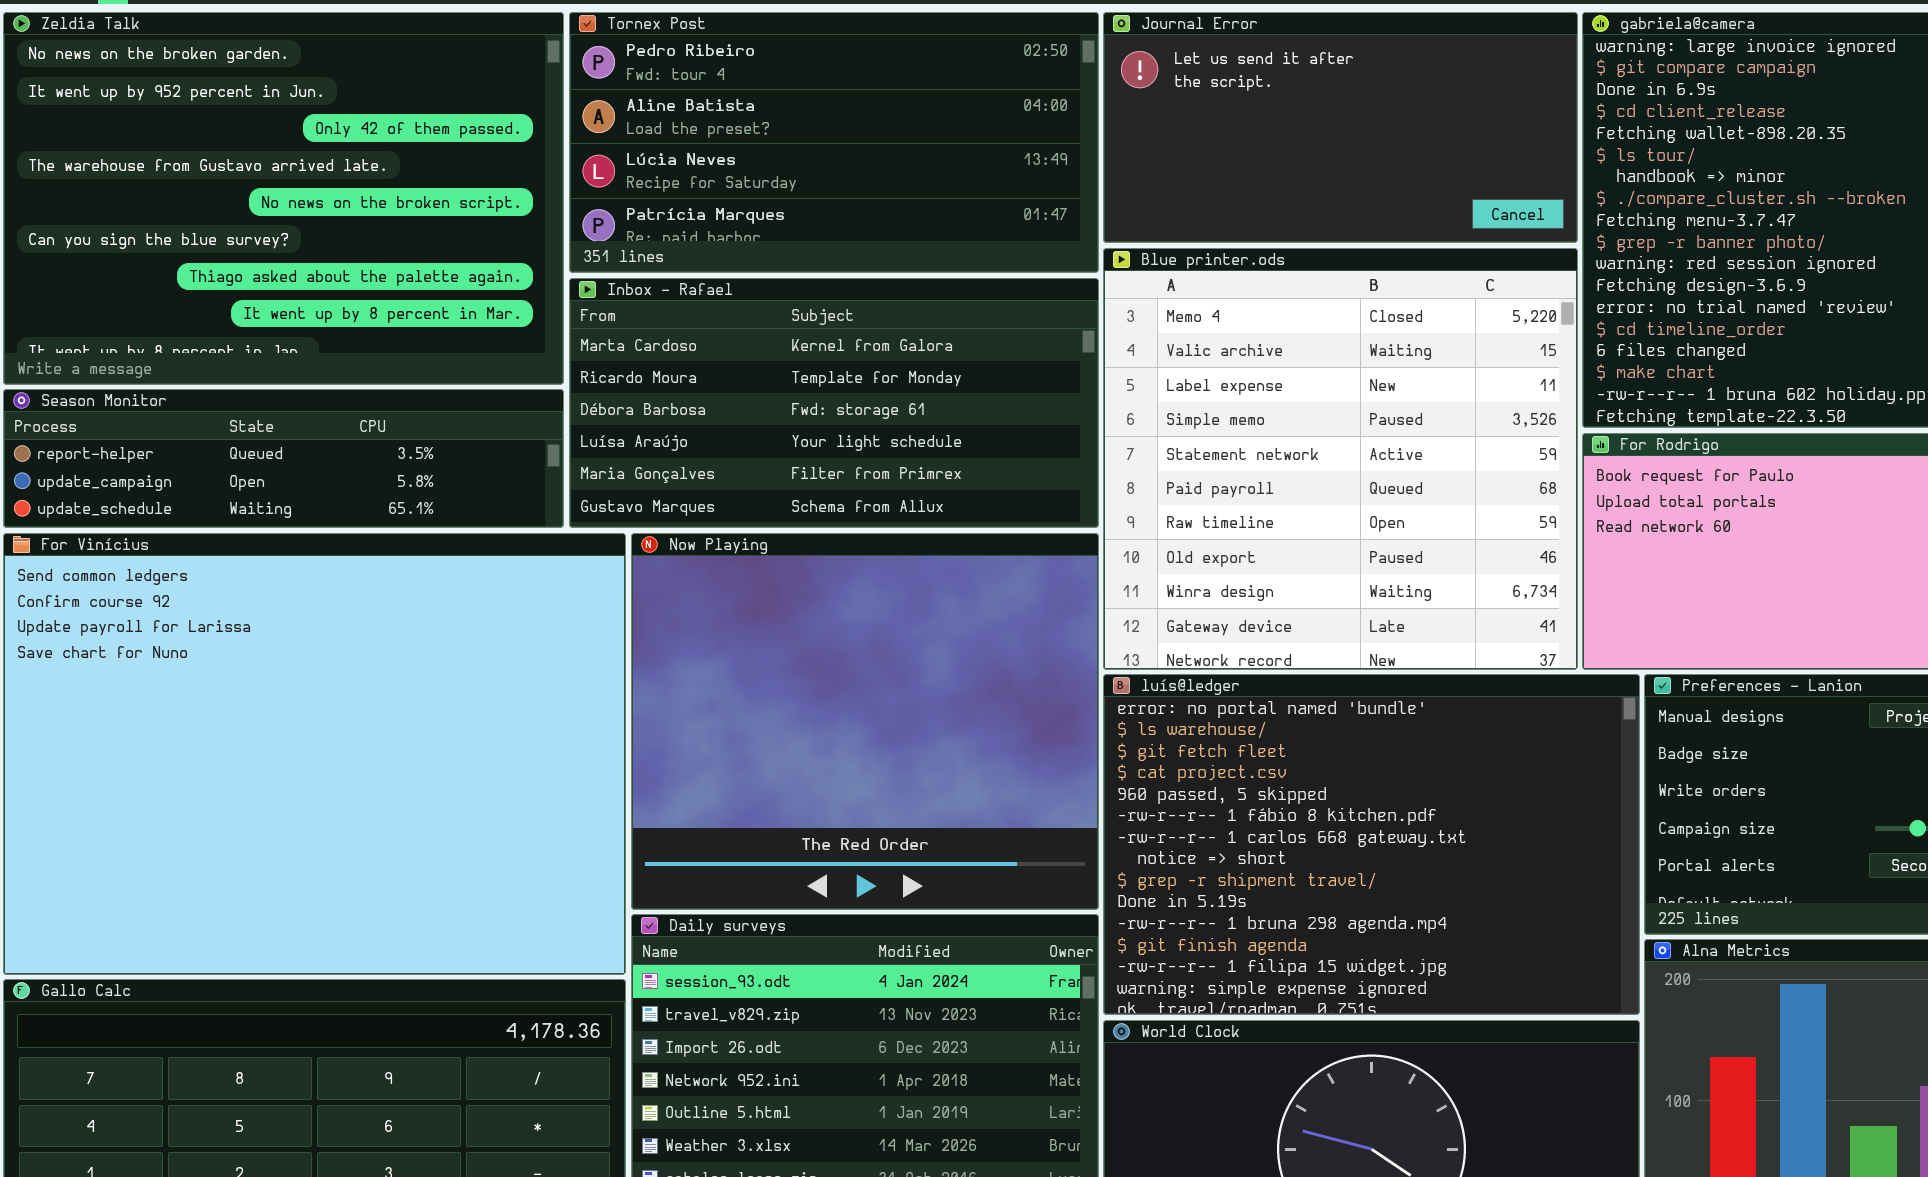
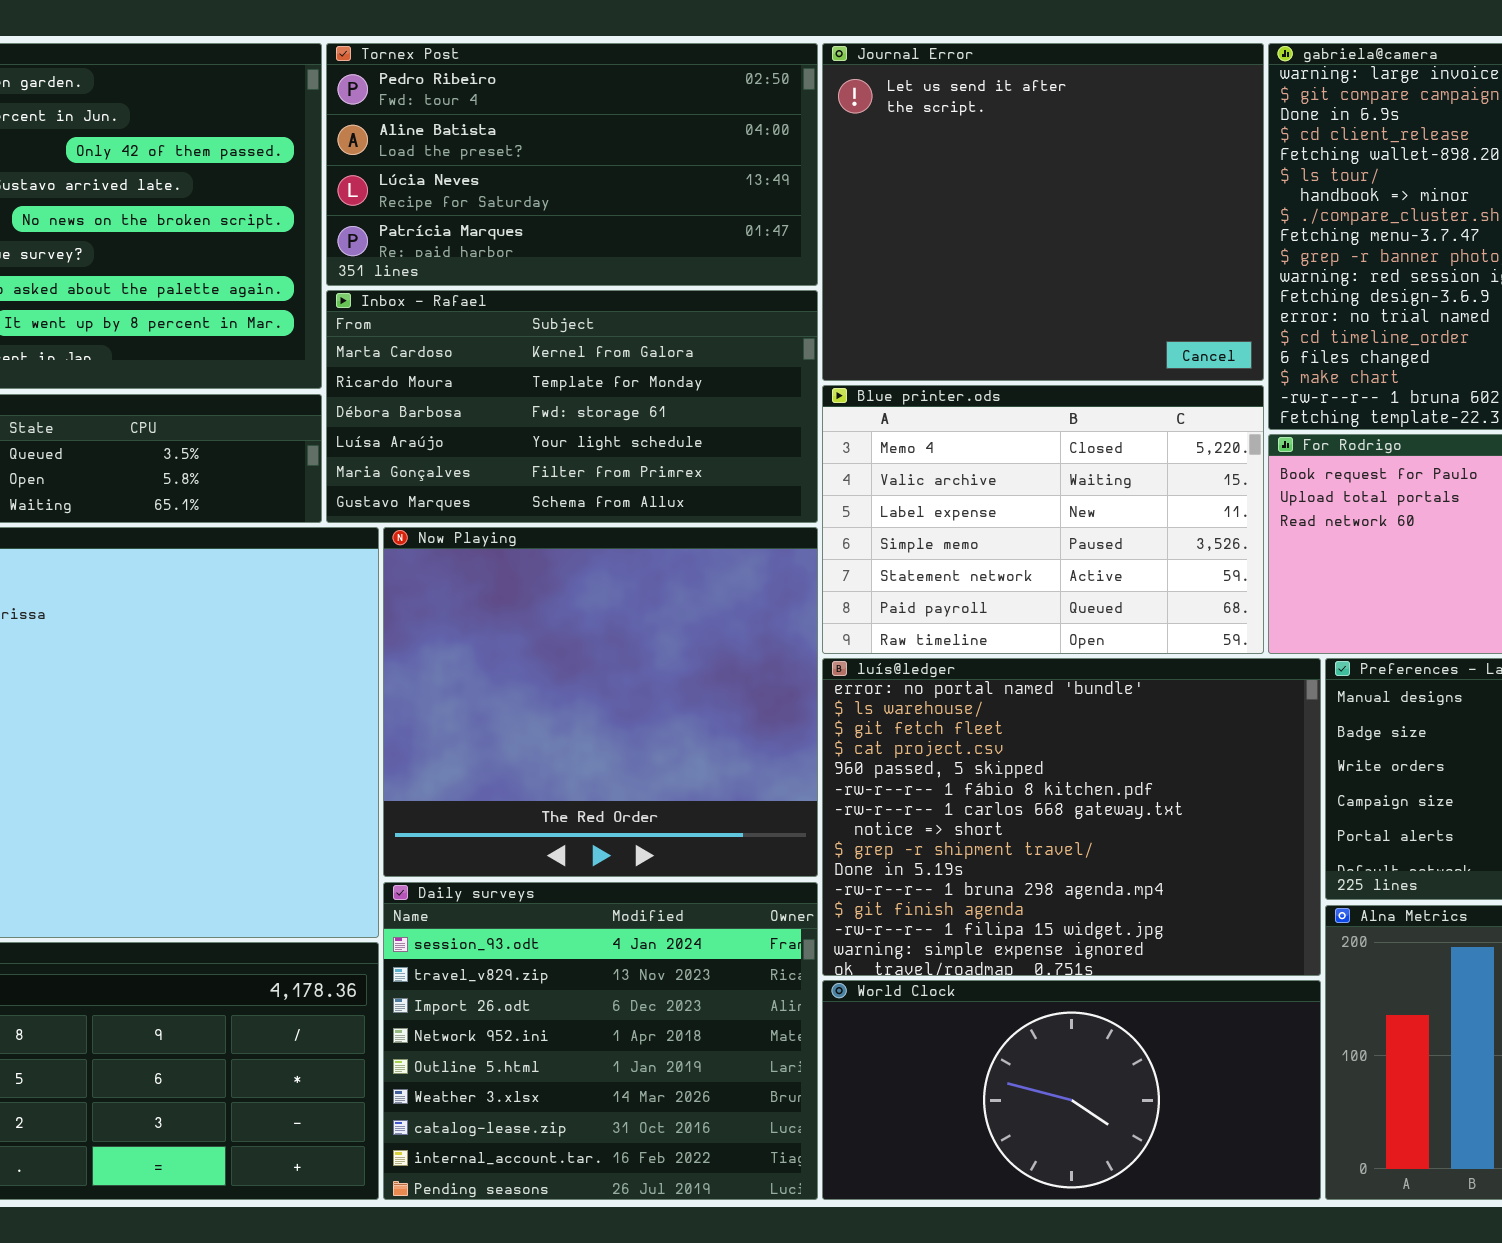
Journal Error: [1103,12,1578,243] -> [822,43,1264,381], resized
Blue printer.ods: [1103,248,1578,670] -> [822,385,1264,654], resized

